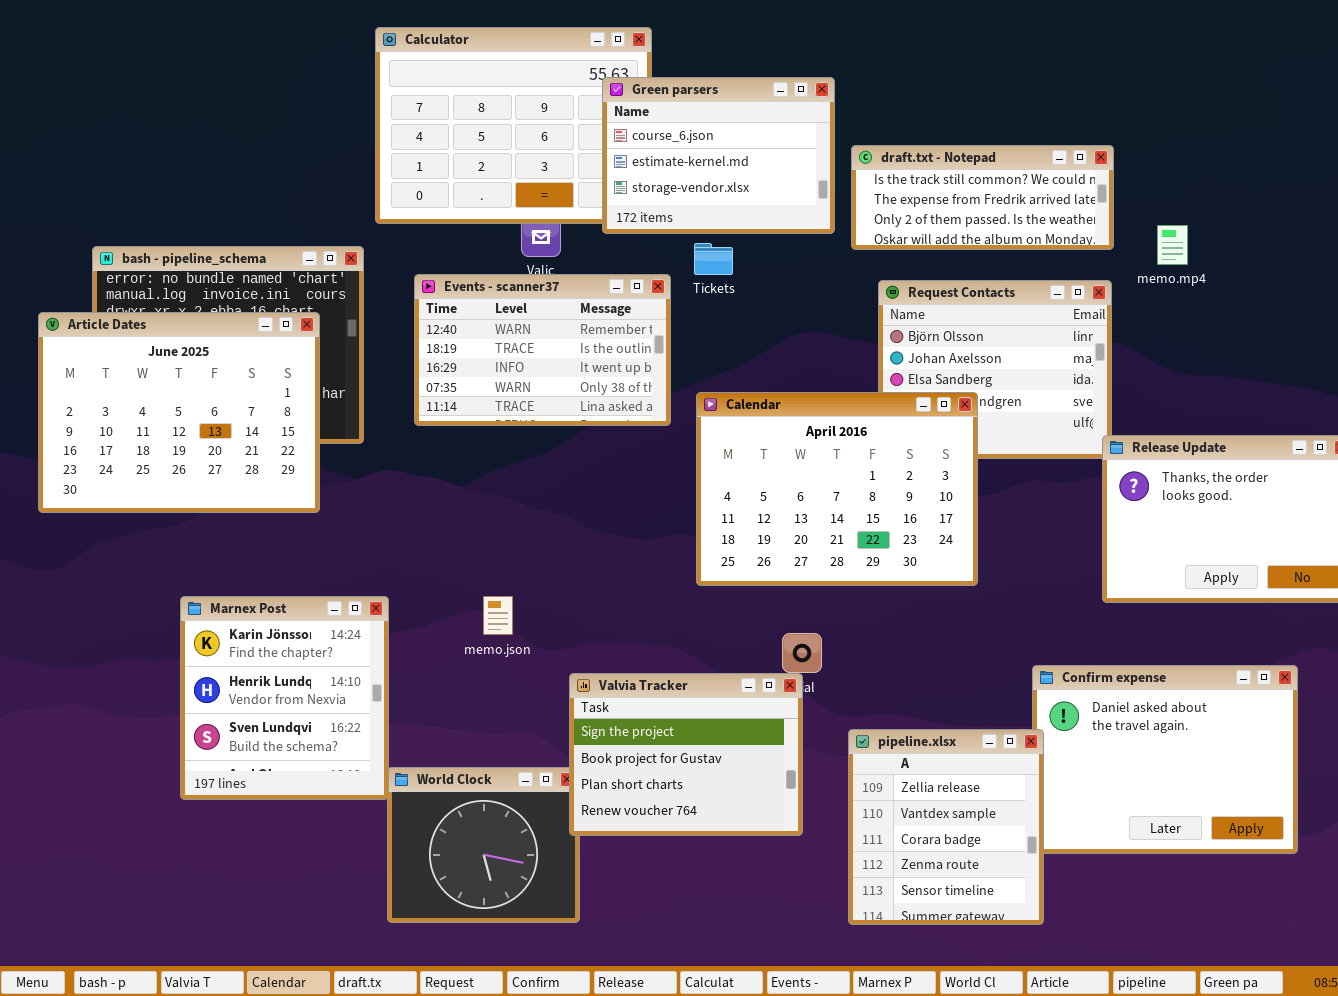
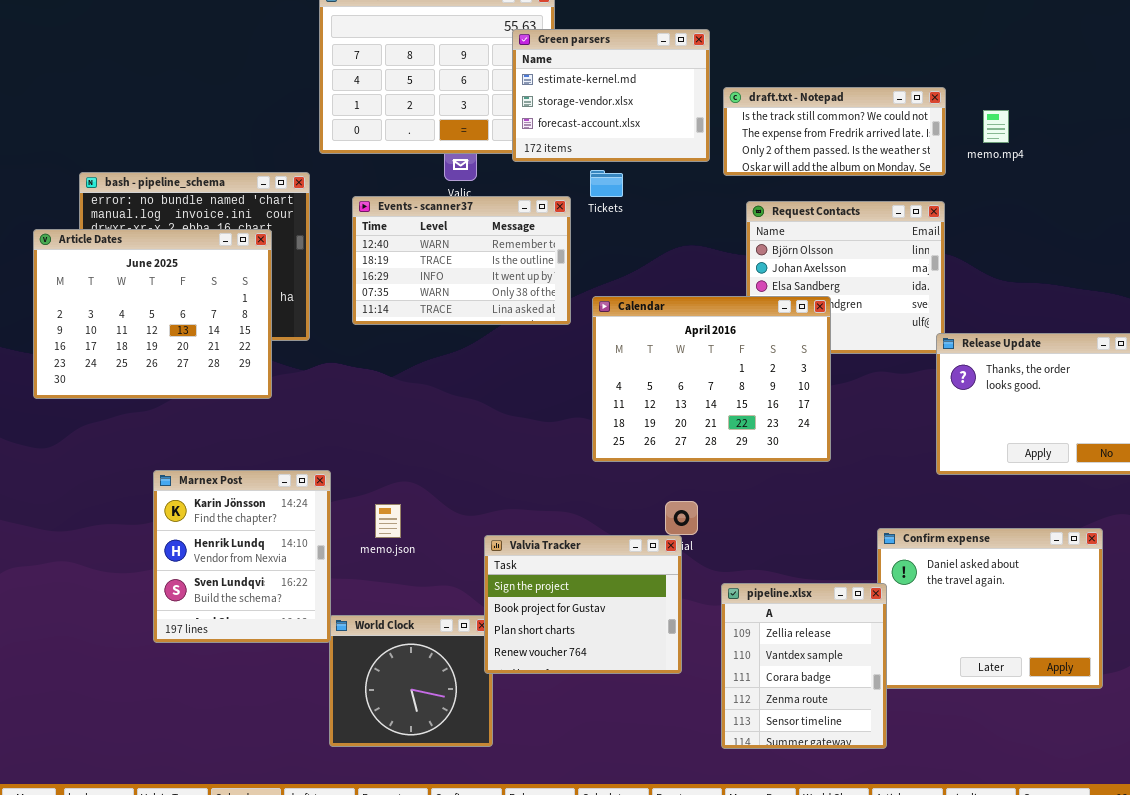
Green parsers: [602,77,835,234] -> [512,29,710,162], scrolled down 1 row
memo.mp4: [1157,225,1188,265] -> [983,110,1009,143], moved
memo.json: [483,596,513,635] -> [375,504,401,538], moved

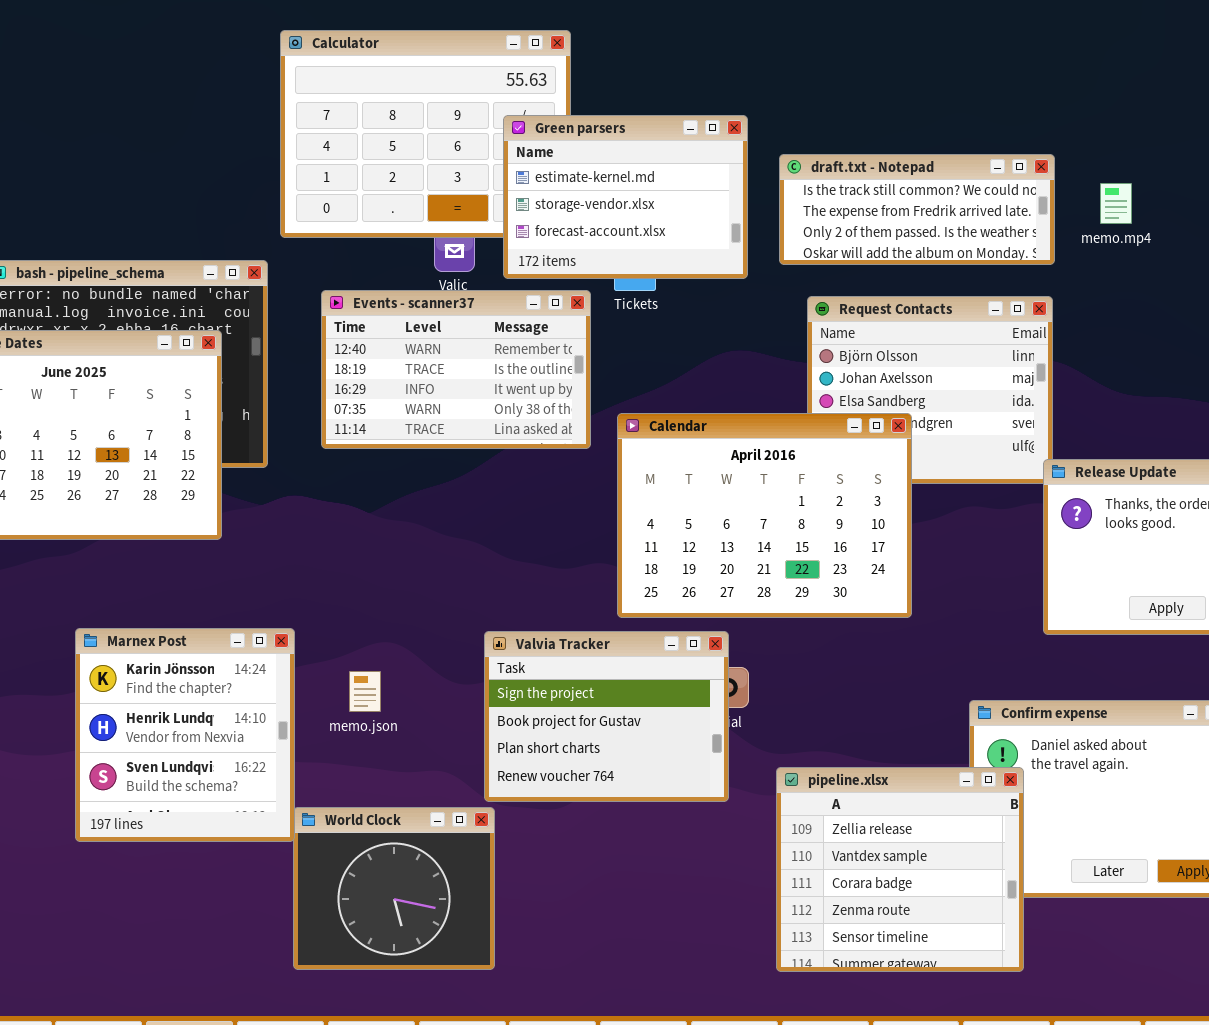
Green parsers: [512,29,710,162] -> [503,115,748,279], moved
Valvia Tracker: [484,535,682,674] -> [484,631,729,802], moved
pipeline.xlsx: [721,583,887,749] -> [776,767,1024,972], resized

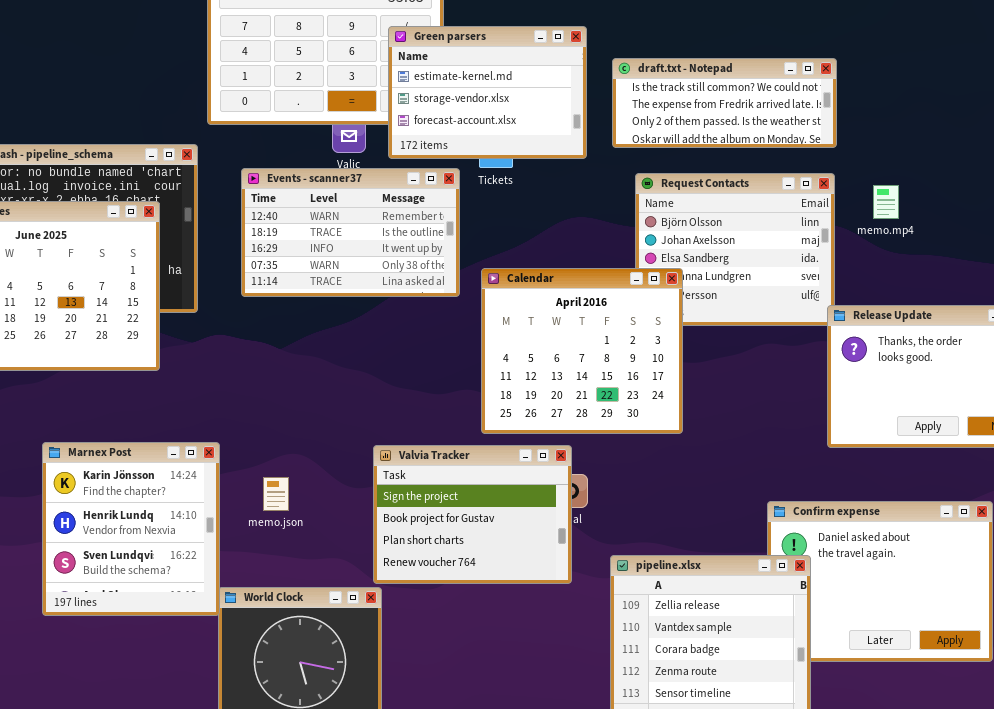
memo.mp4: [1100,183,1132,224] -> [873,185,899,219], moved
Calendar: [617,413,912,618] -> [481,268,683,434], resized

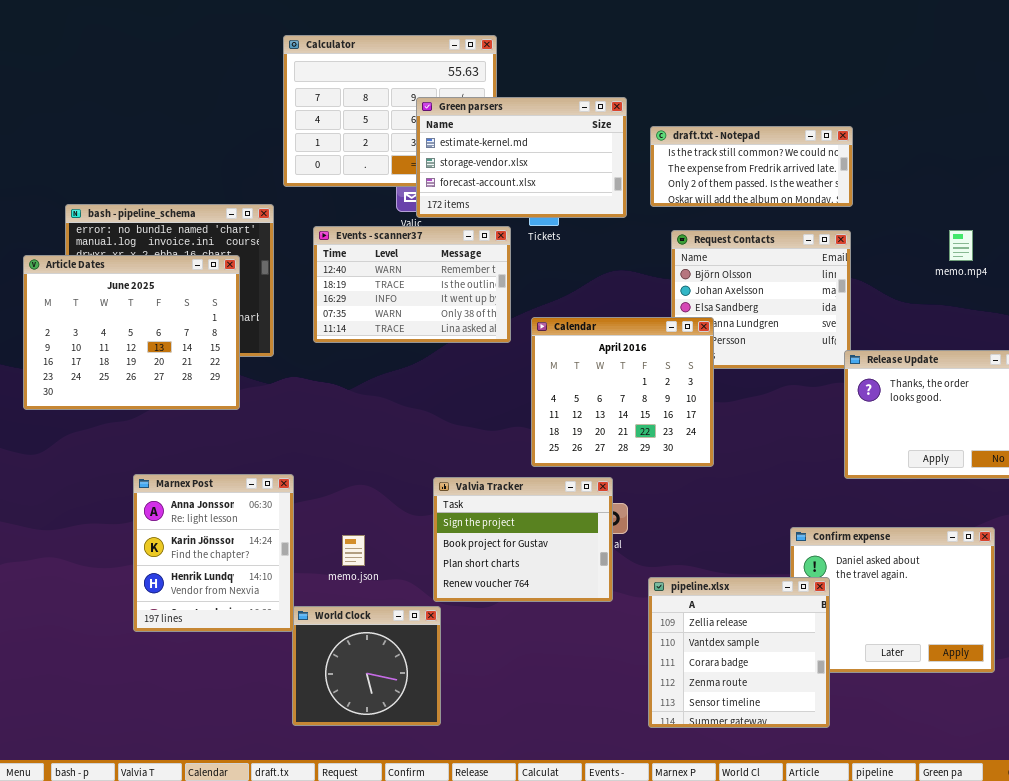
Green parsers: [388,26,587,159] -> [416,97,627,218], resized
memo.mp4: [873,185,899,219] -> [949,230,973,261], moved
Marnex Post: [42,442,220,616] -> [133,474,294,632], scrolled up 1 row
memo.json: [263,477,289,511] -> [342,535,365,566], moved

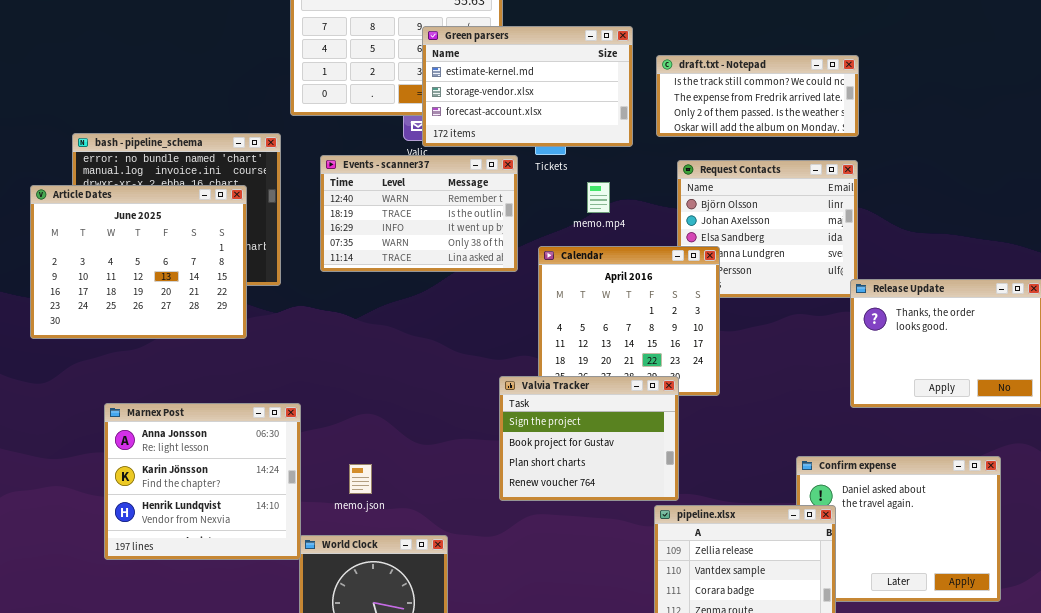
memo.mp4: [949,230,973,261] -> [587,182,610,213], moved
Marnex Post: [133,474,294,632] -> [104,403,301,560], resized
Valvia Tracker: [433,477,613,602] -> [499,376,679,501], moved

